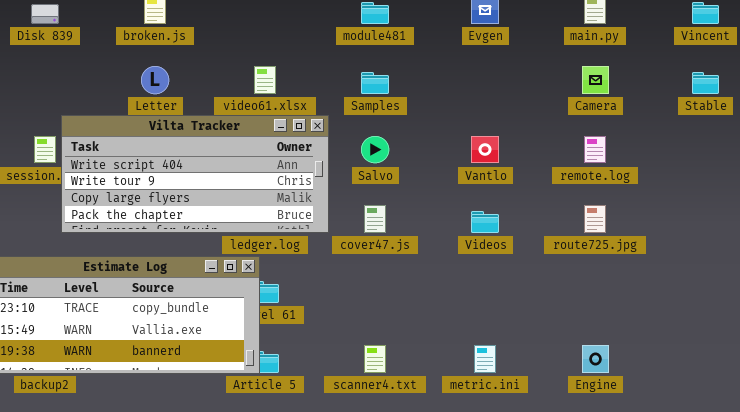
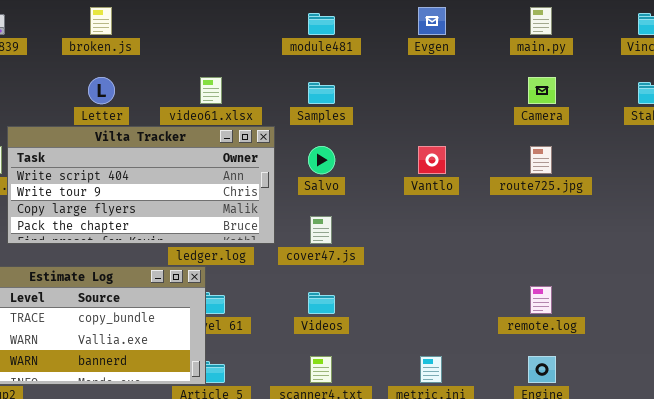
remote.log: [584,136,606,163] -> [530,286,552,314], moved
route725.jpg: [584,205,606,233] -> [530,146,552,174], moved
Videos: [471,211,499,233] -> [308,292,335,314], moved

